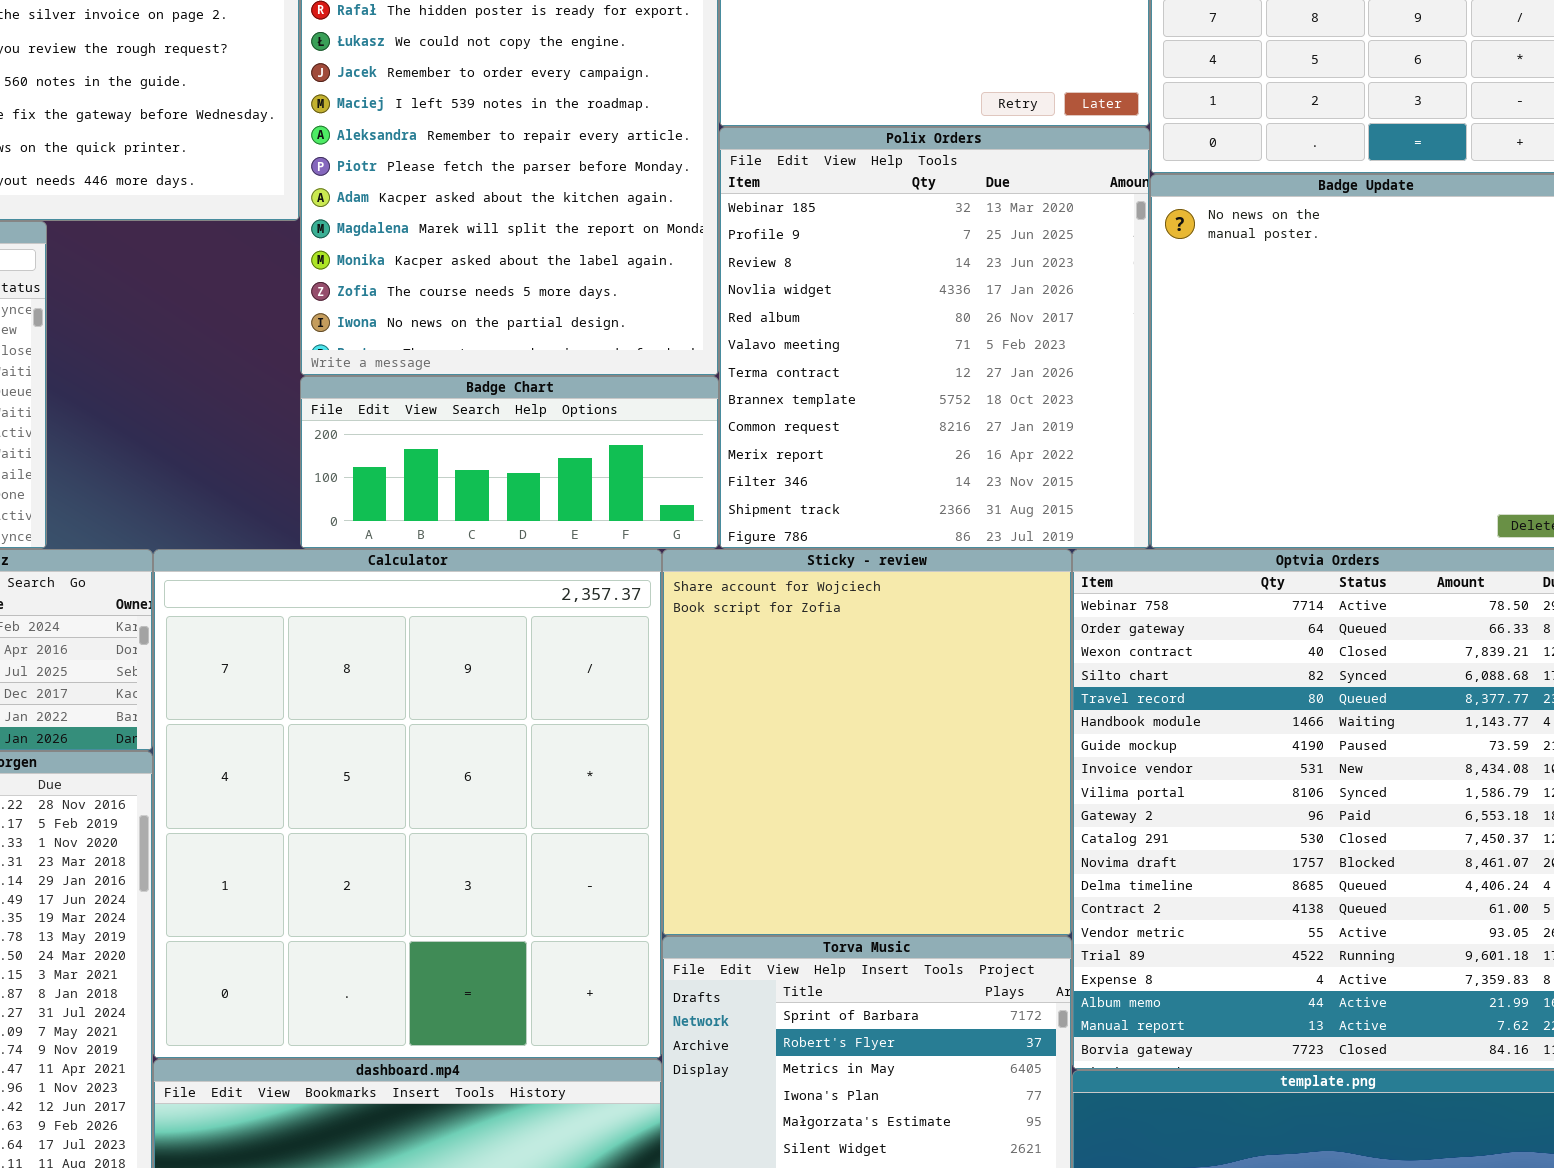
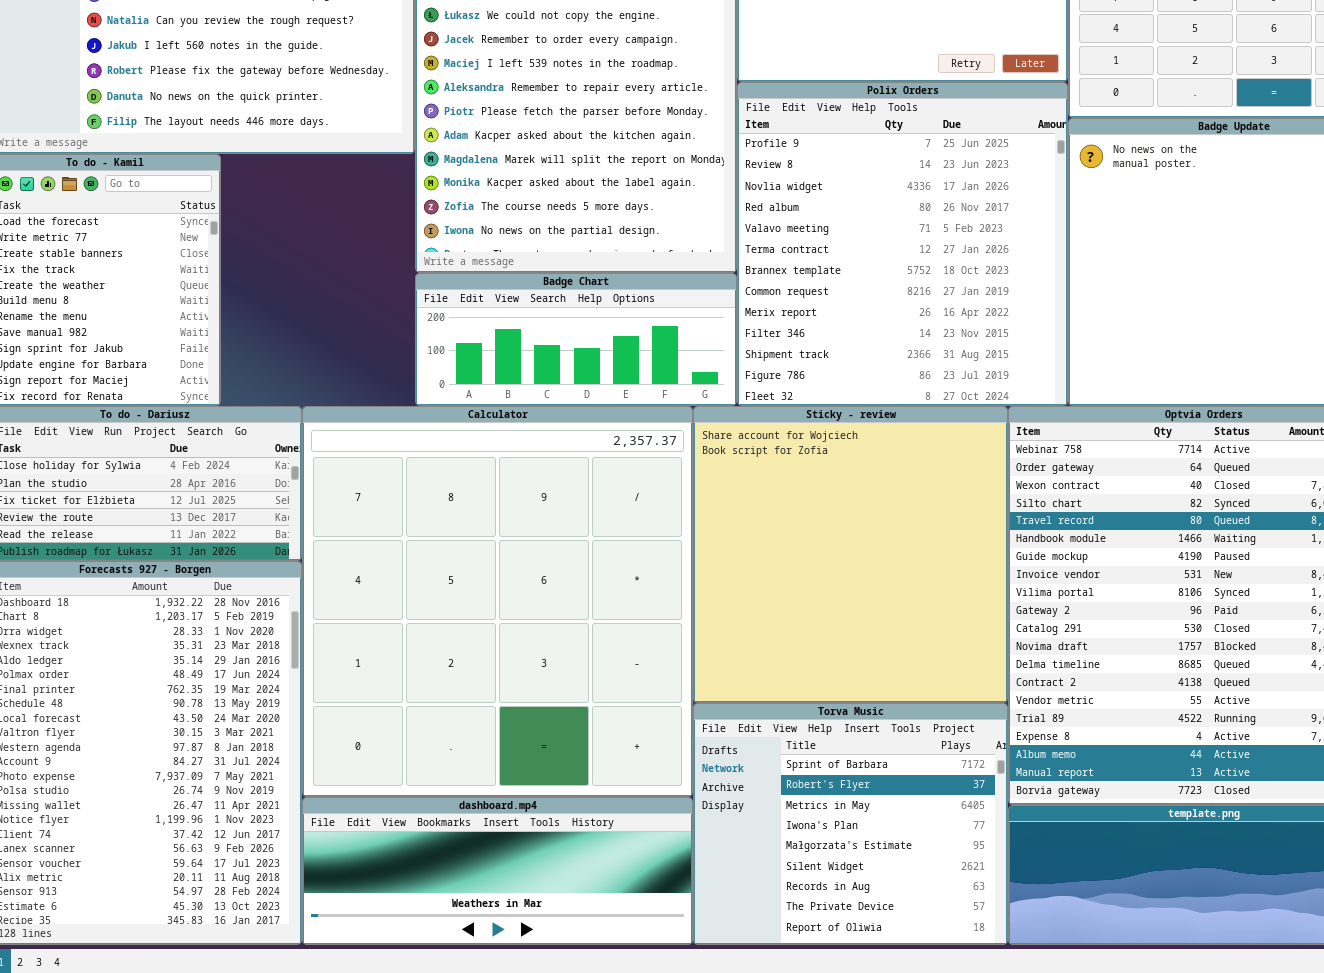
Polix Orders: [719,127,1150,549] -> [737,82,1068,406], scrolled down 1 row

